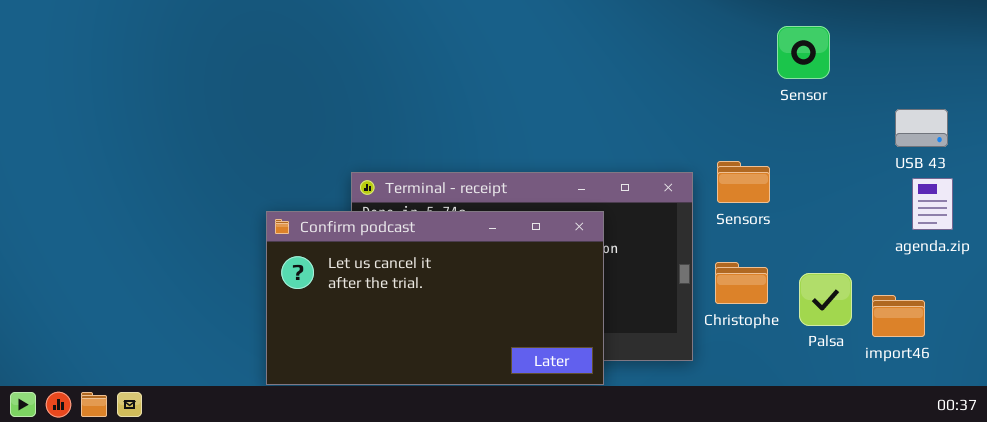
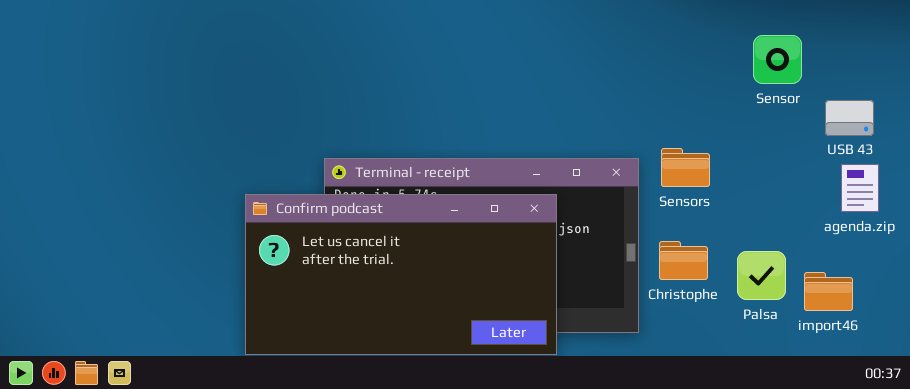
Sensor: [777,26,830,79] -> [753,35,802,84], moved

